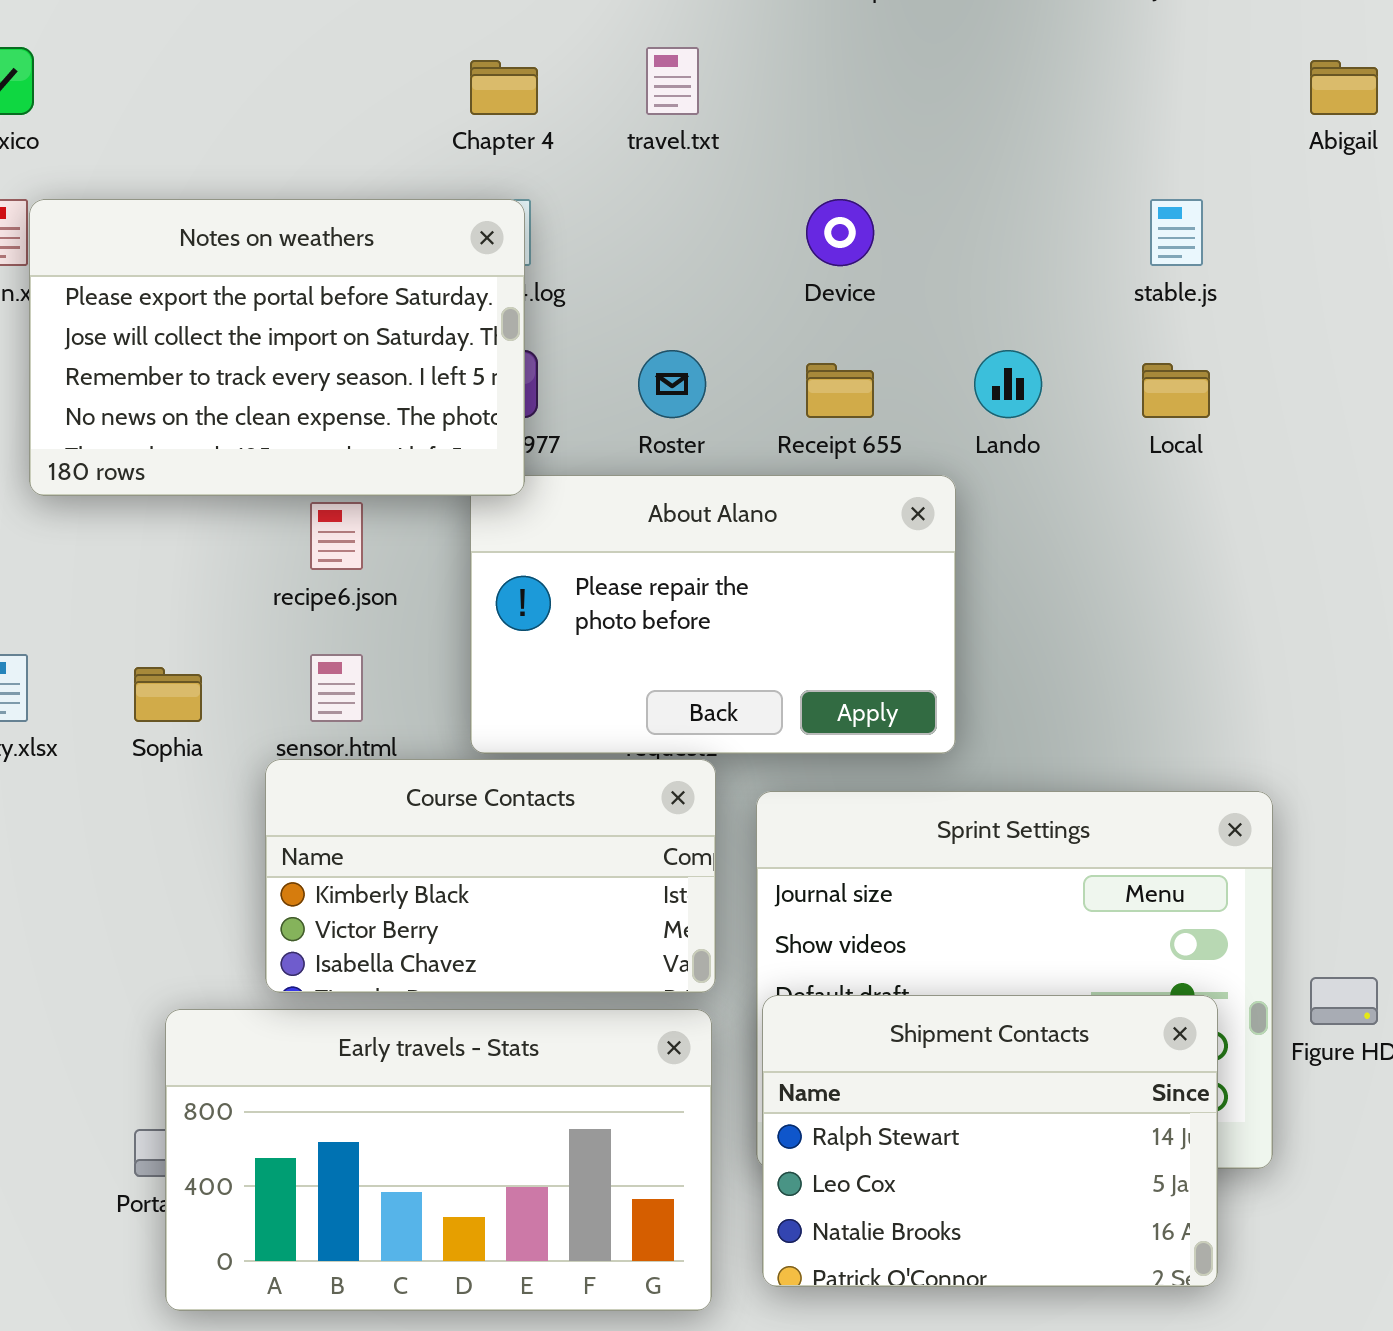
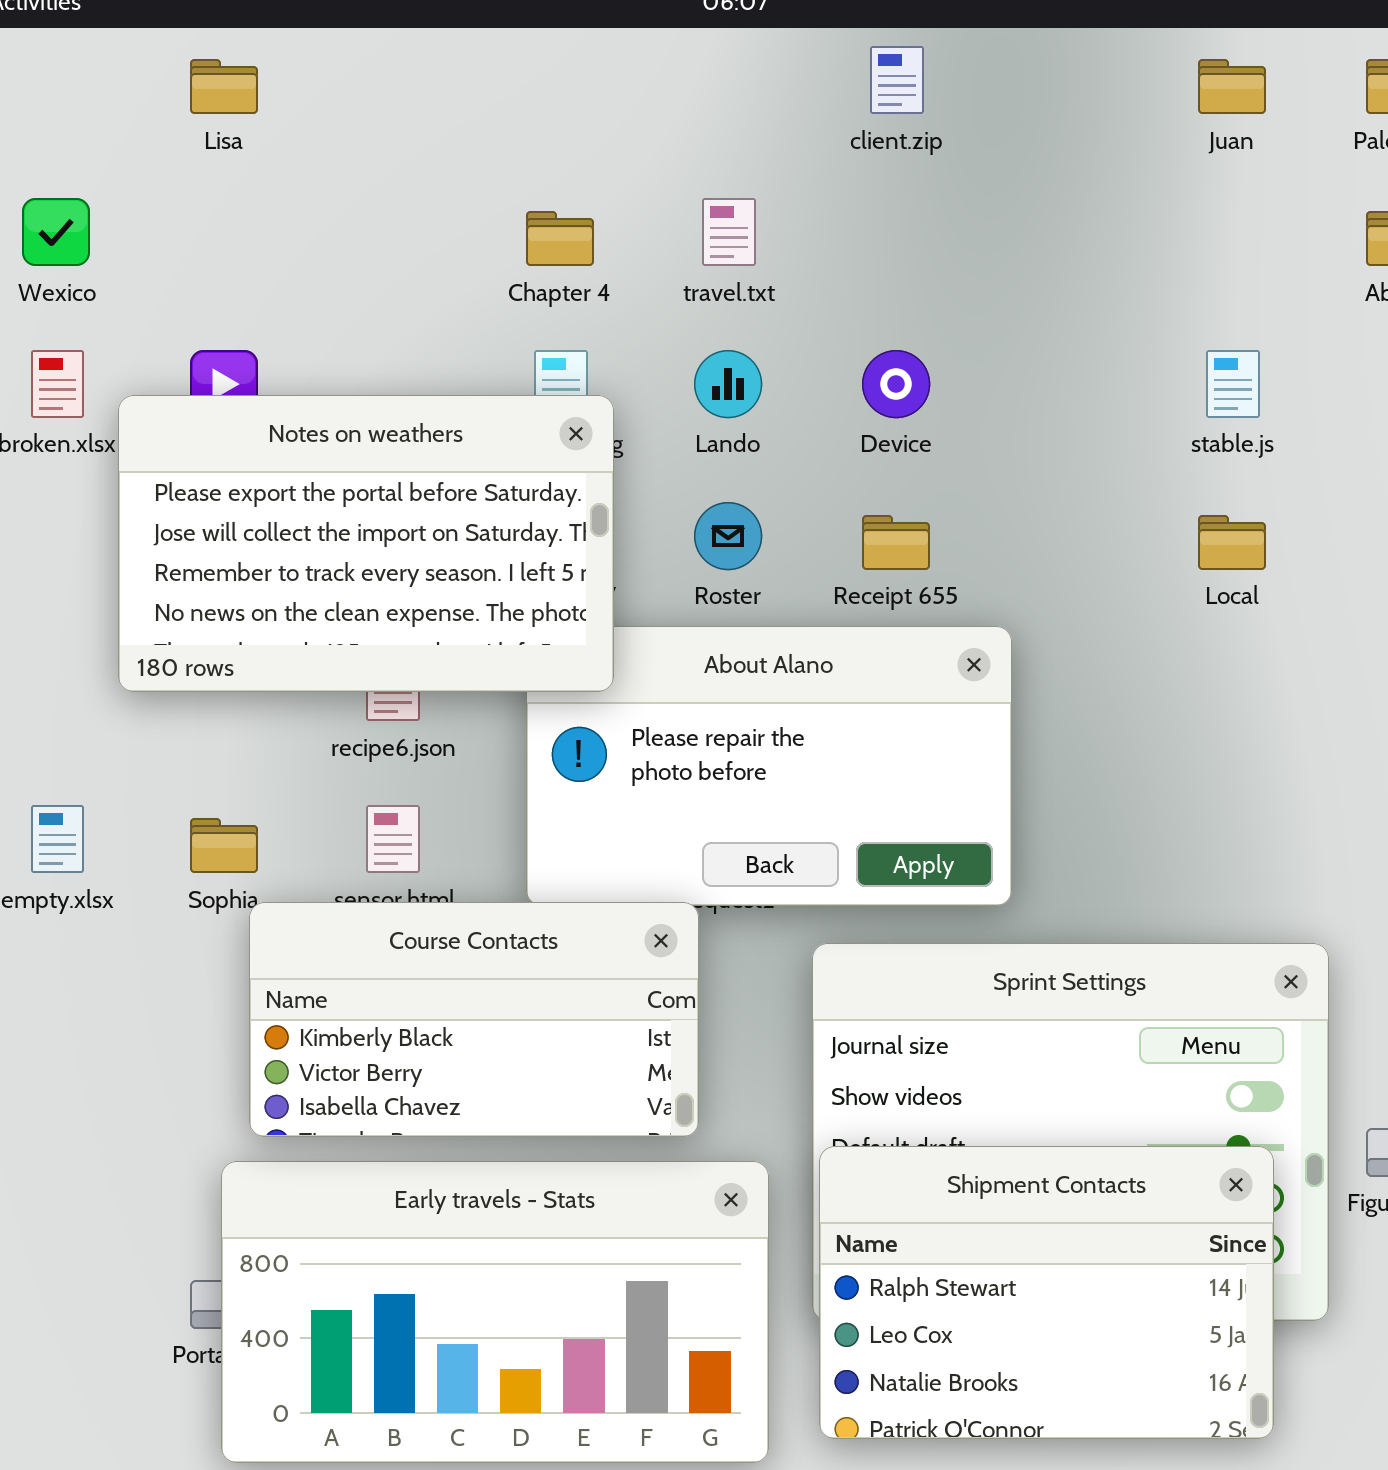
Notes on weathers: [29,199,525,496] -> [118,395,614,692], moved
Lando: [974,350,1042,418] -> [694,350,762,418], moved
Course Contacts: [265,759,716,993] -> [249,902,699,1137], moved

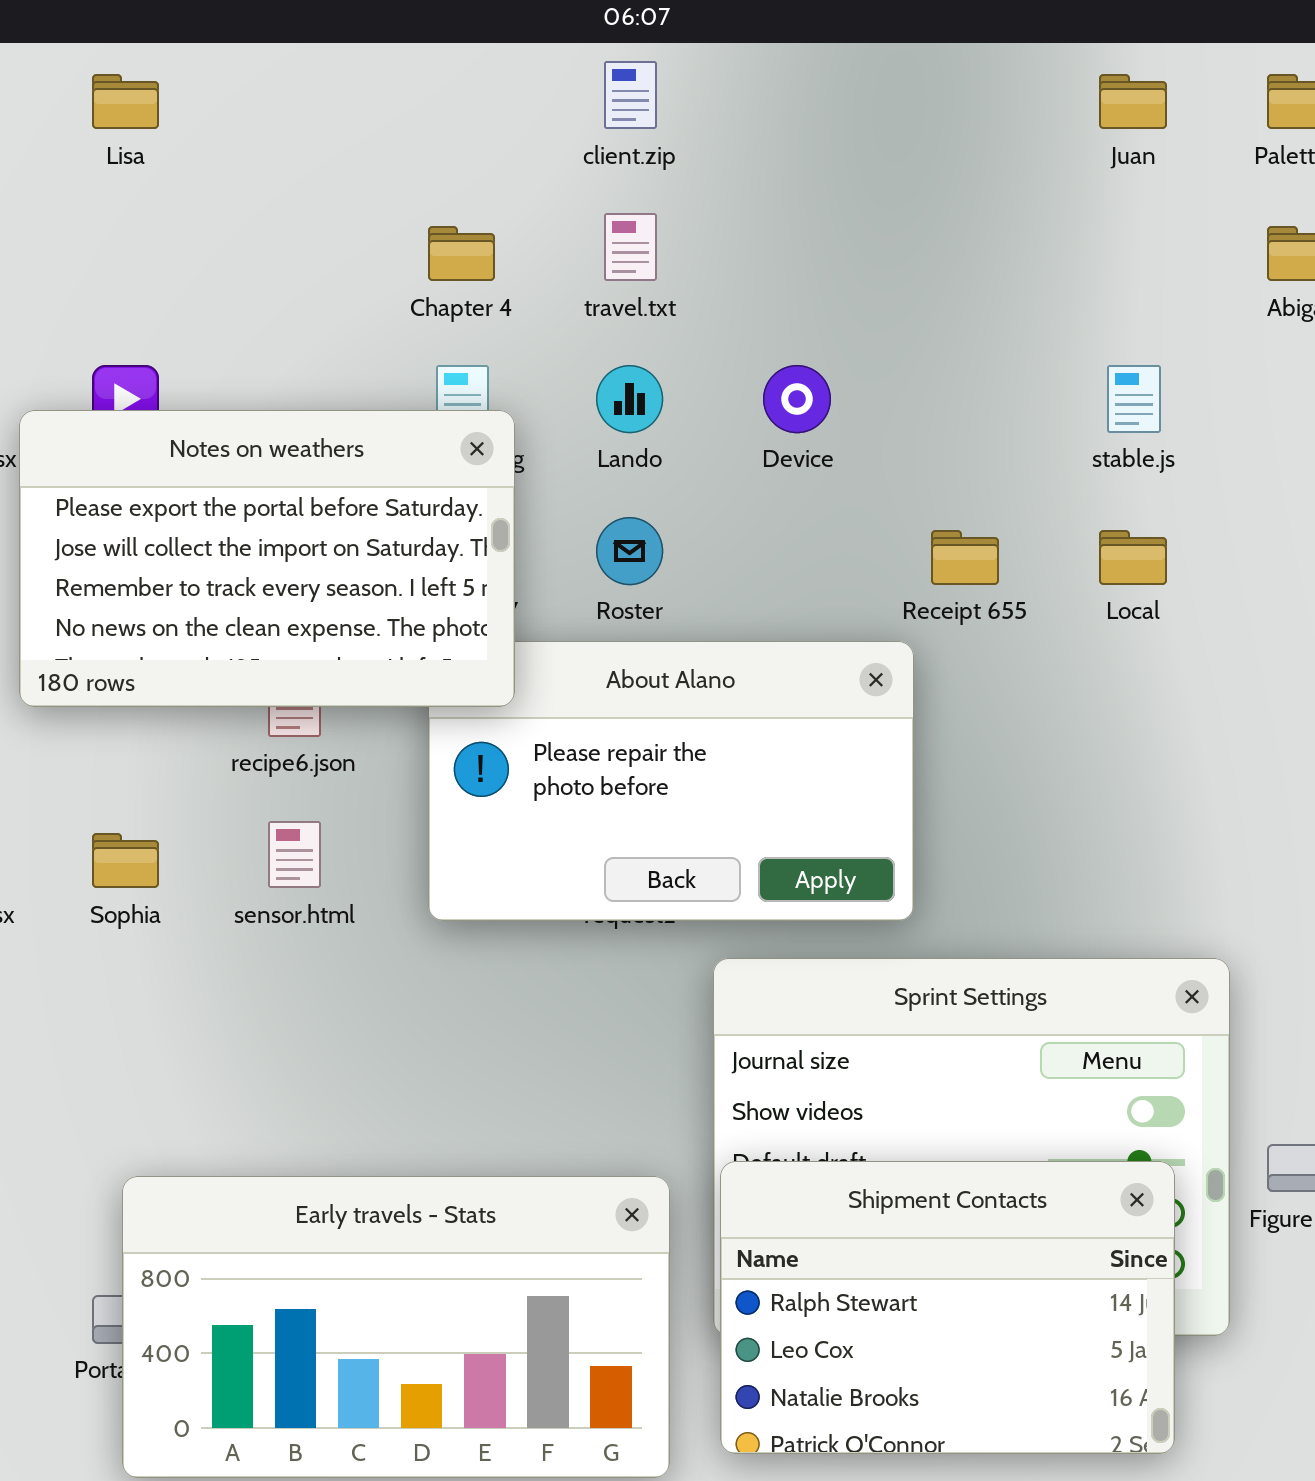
client.zip: [870,46,924,114] -> [604,61,657,129], moved
Receipt 655: [862,515,930,570] -> [931,530,999,585], moved
Course Contacts: [249,902,699,1137] -> none, closed

